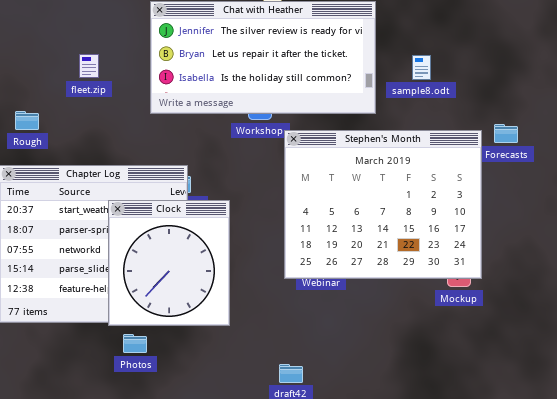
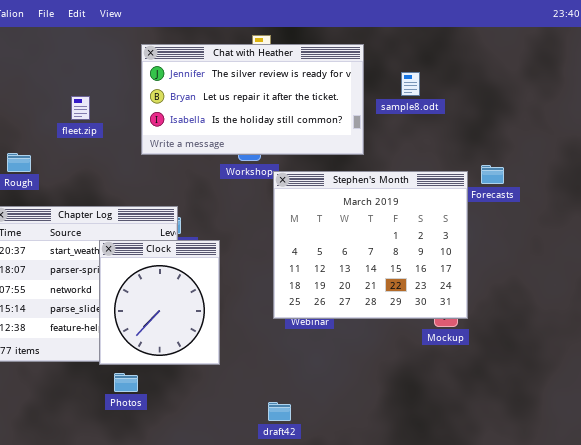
sample8.odt: [412,55,431,80] -> [401,72,420,96], moved

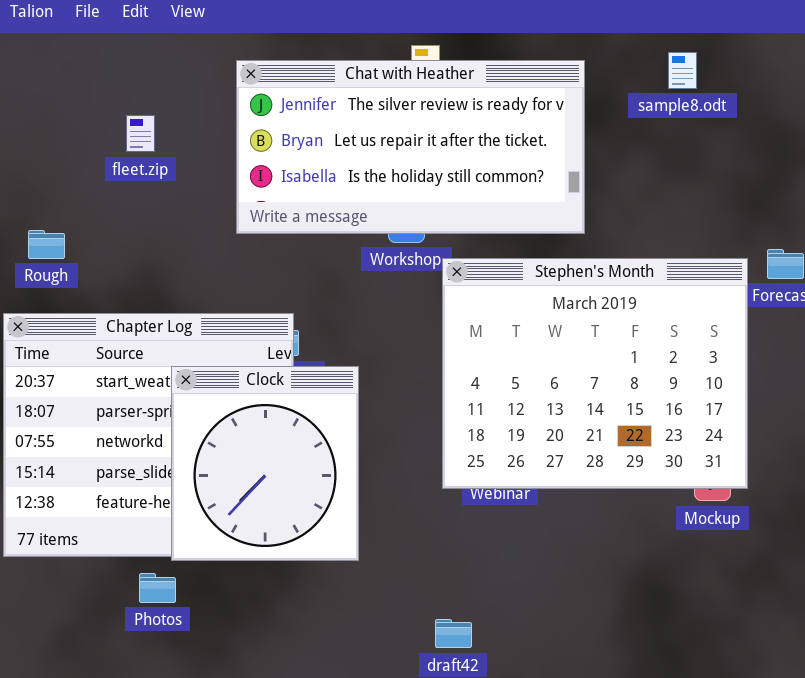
sample8.odt: [401,72,420,96] -> [668,52,697,89], moved
fleet.zip: [71,96,90,120] -> [126,115,155,152], moved
Photos: [114,373,138,392] -> [139,573,176,603], moved

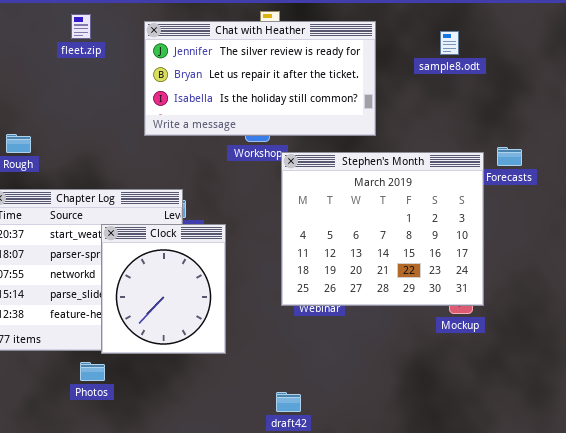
sample8.odt: [668,52,697,89] -> [440,31,459,55], moved
fleet.zip: [126,115,155,152] -> [71,14,91,39], moved

